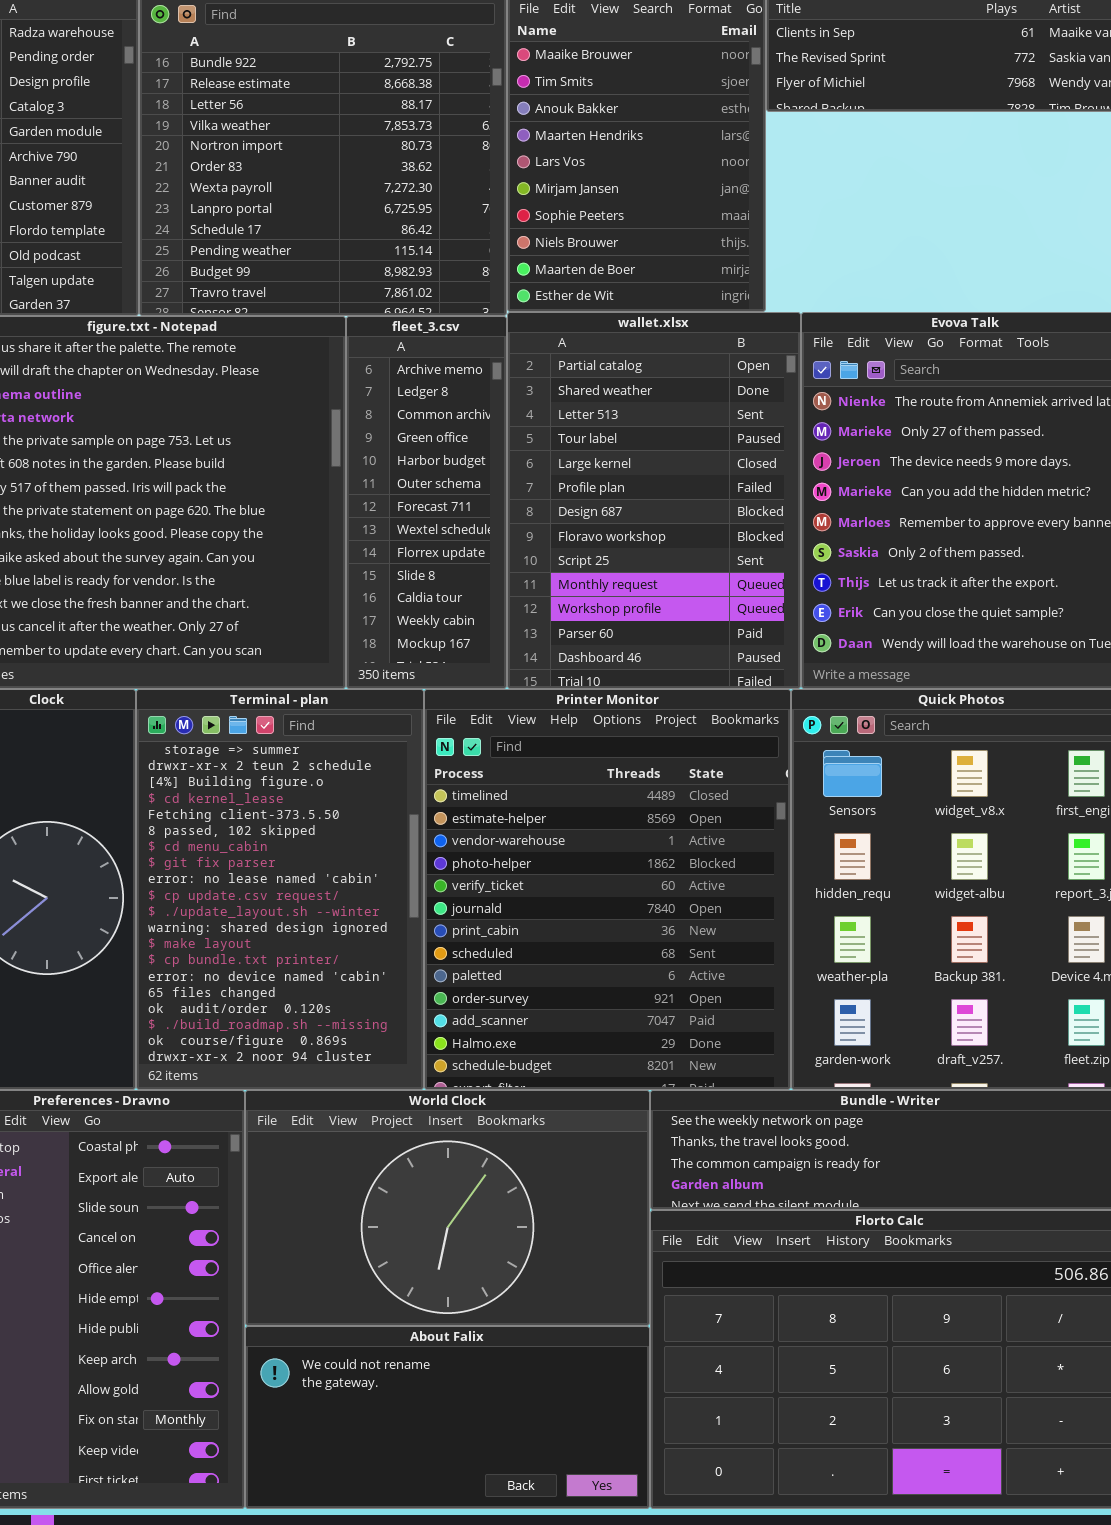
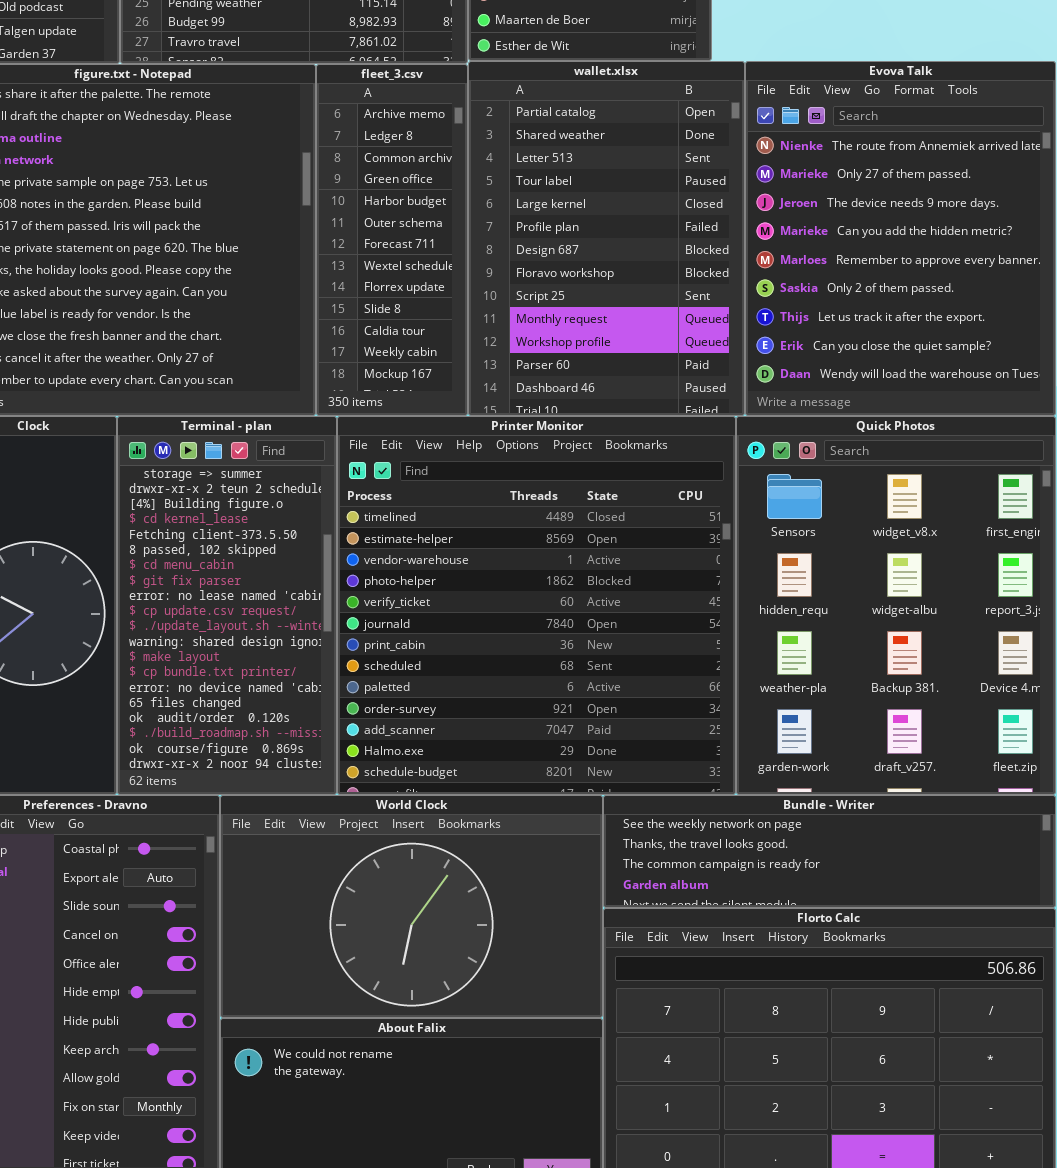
Terminal - plan: [136,689,424,1090] -> [117,416,337,795], resized
Printer Monitor: [424,689,791,1090] -> [337,416,736,795], resized

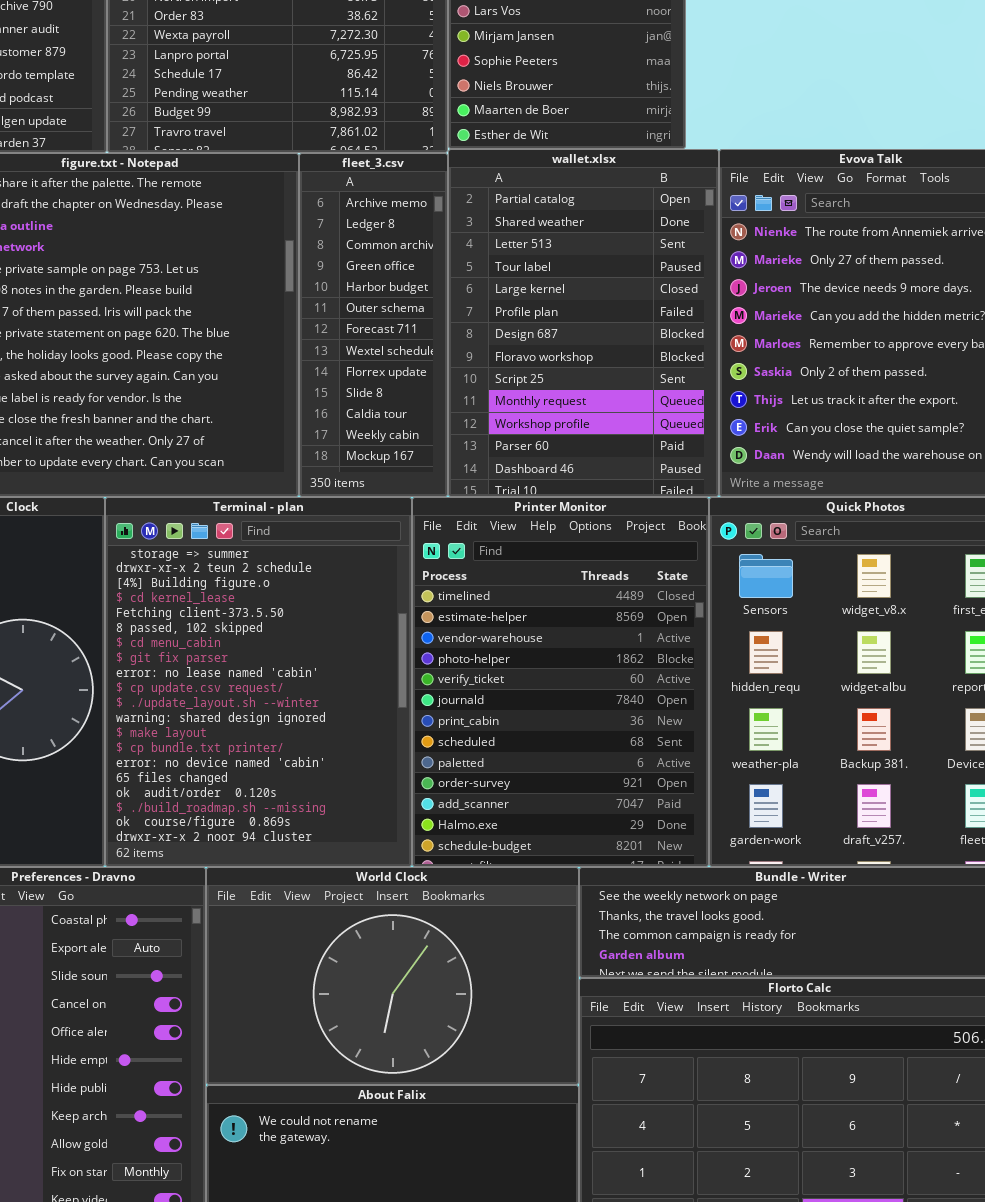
Terminal - plan: [117,416,337,795] -> [105,497,412,867], resized
Printer Monitor: [337,416,736,795] -> [412,497,709,867], resized

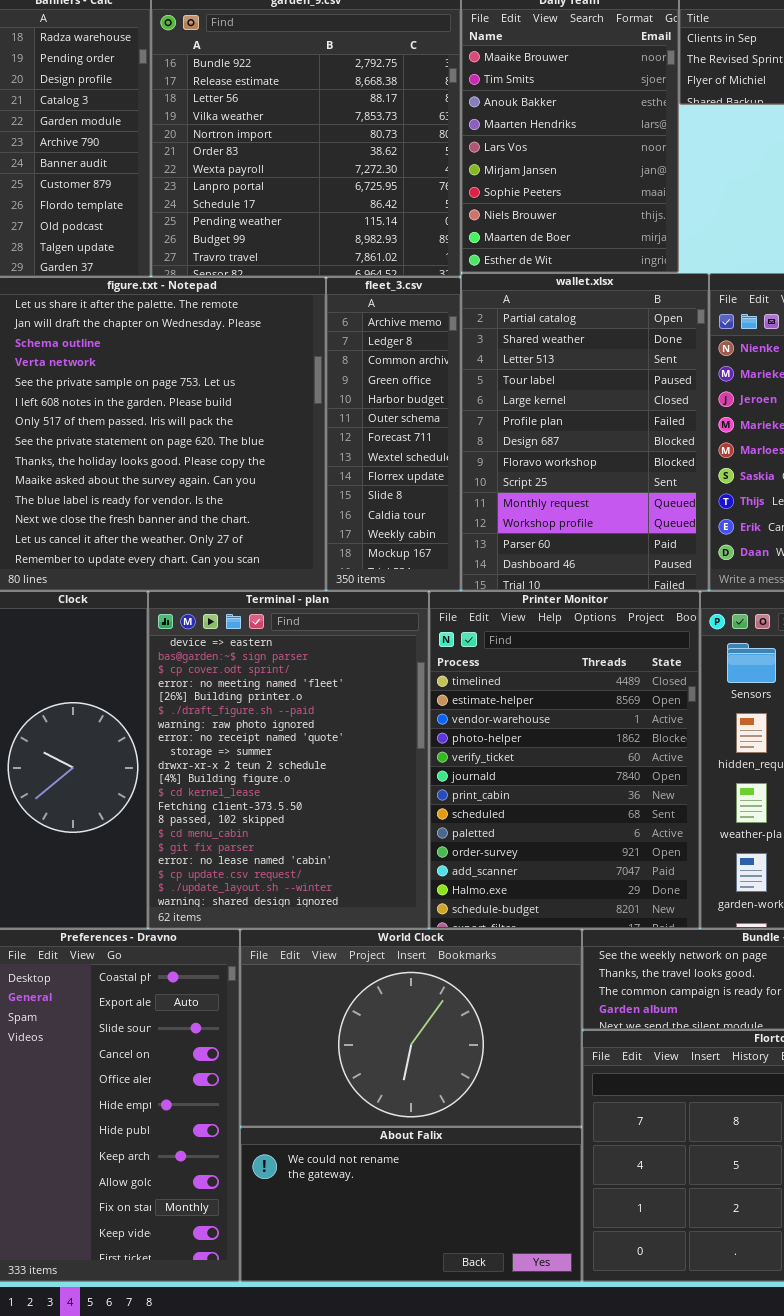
Terminal - plan: [105,497,412,867] -> [148,591,429,929], scrolled up 8 rows

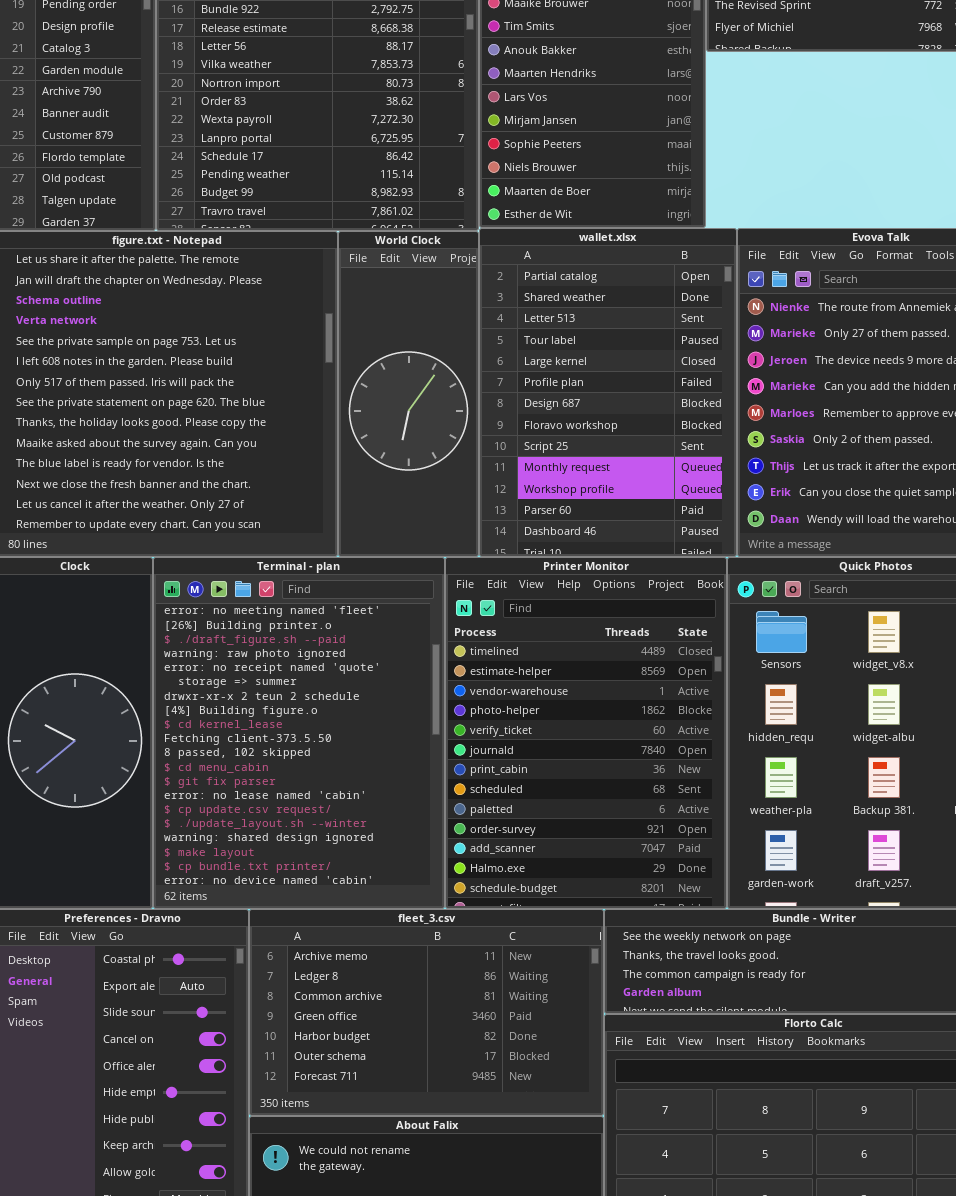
fleet_3.csv: [326,277,461,591] -> [249,909,604,1116], moved, resized
Terminal - plan: [148,591,429,929] -> [153,557,445,909], scrolled down 3 rows
World Clock: [240,929,582,1127] -> [338,231,479,557], moved, resized

